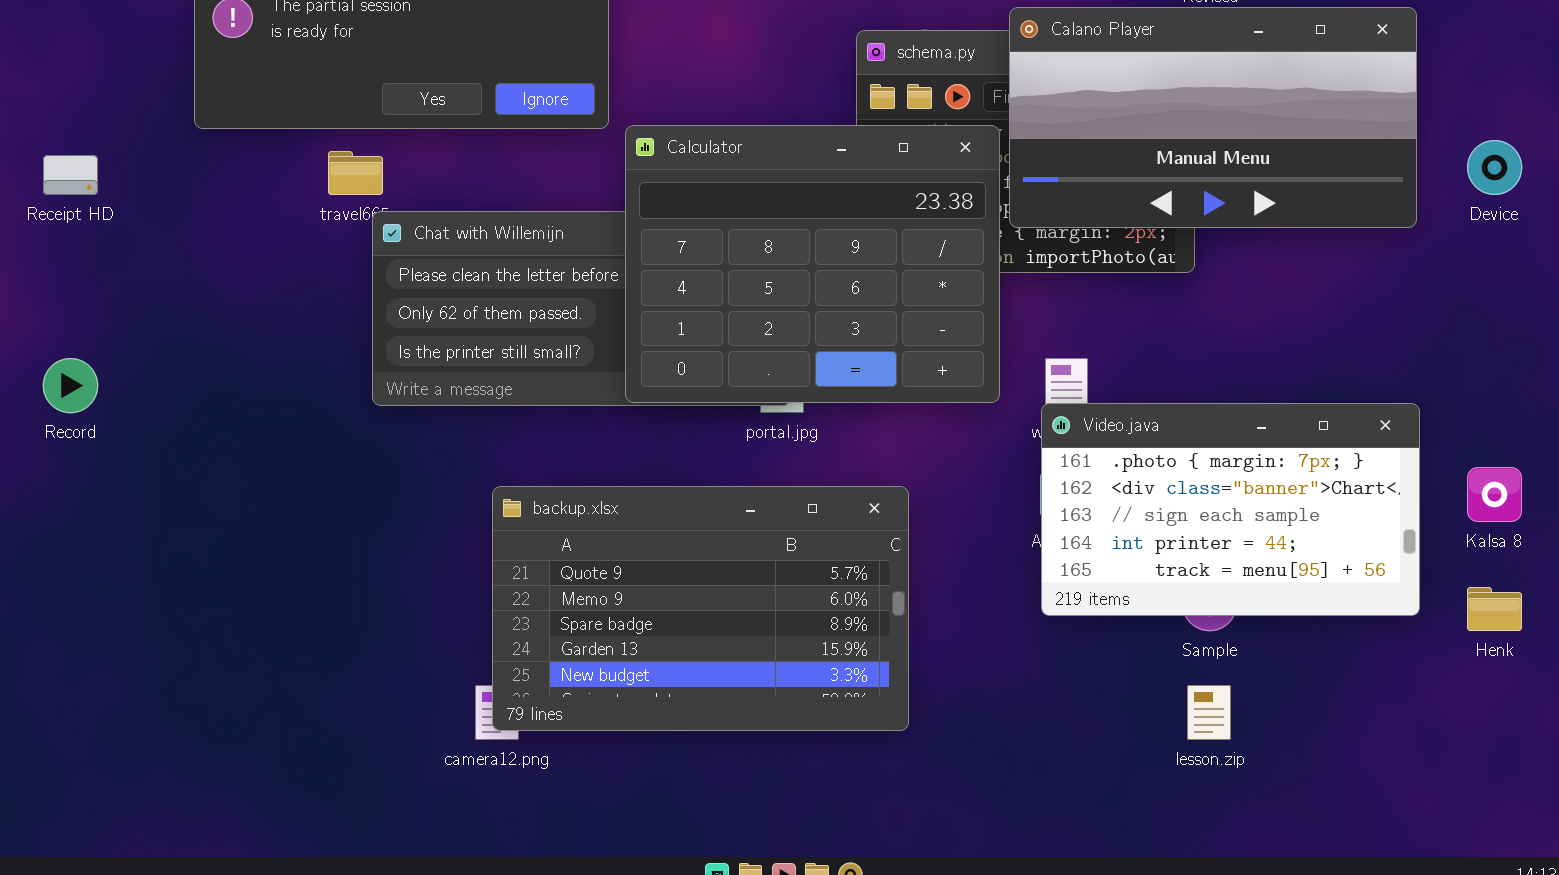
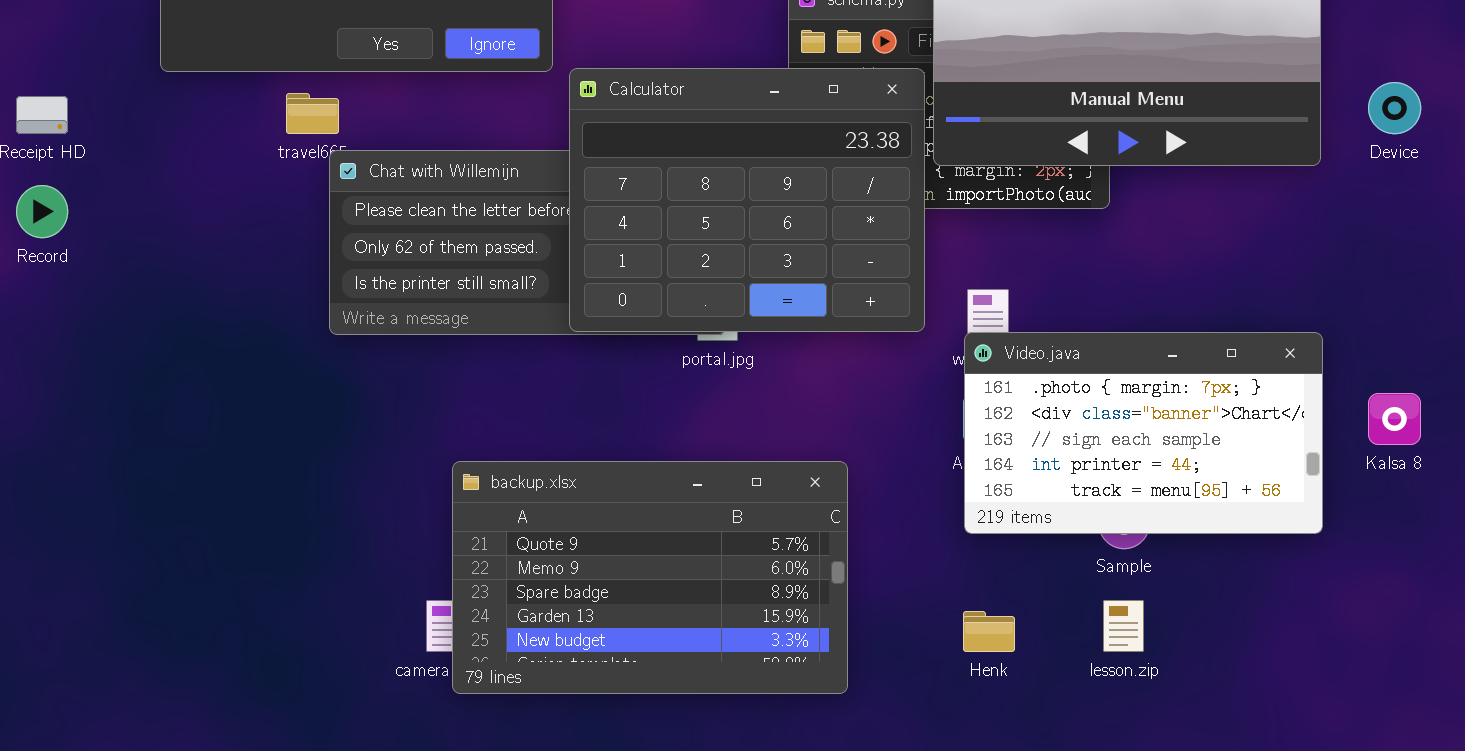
Record: [43,358,98,413] -> [16,185,68,238], moved
backup.xlsx: [492,486,909,731] -> [452,461,848,694], moved
Henk: [1467,587,1522,631] -> [963,611,1015,652], moved

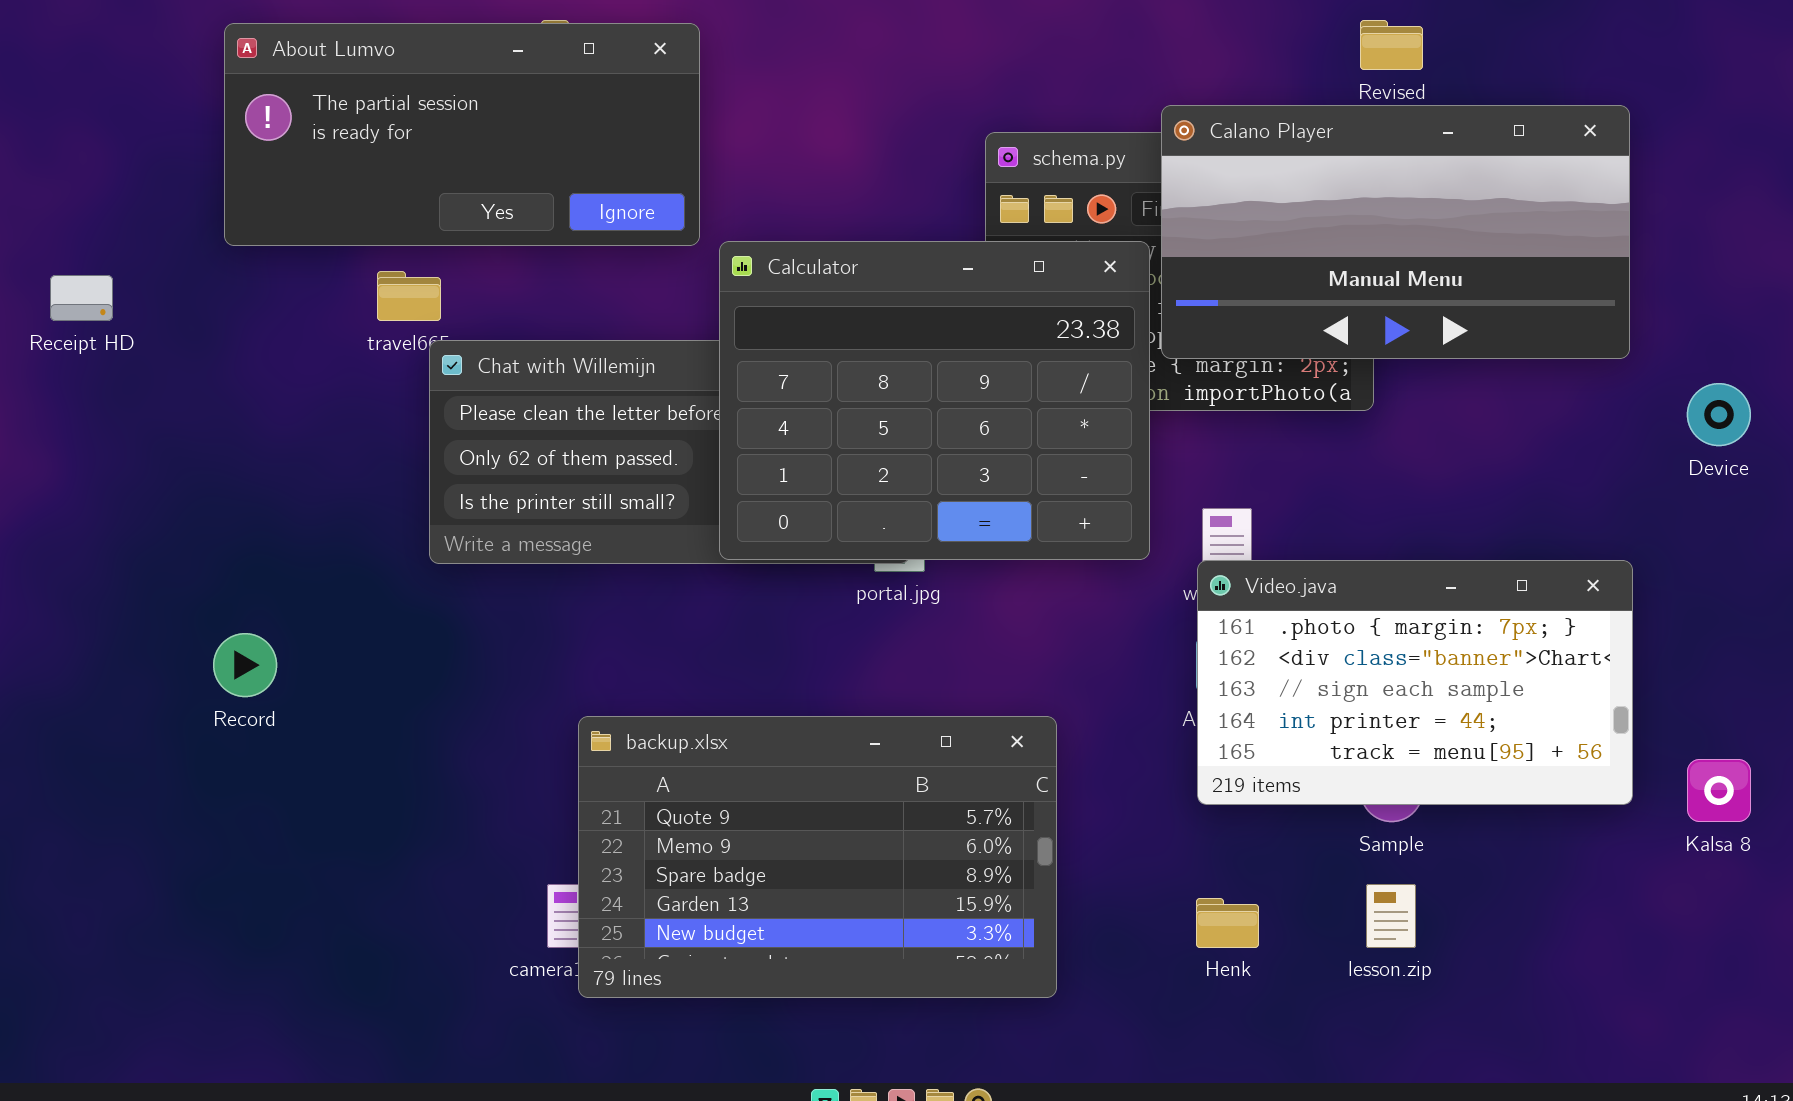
Device: [1368,82,1421,134] -> [1687,383,1751,446], moved
Record: [16,185,68,238] -> [213,633,277,697], moved
Kalsa 8: [1368,393,1421,445] -> [1687,759,1751,822], moved

